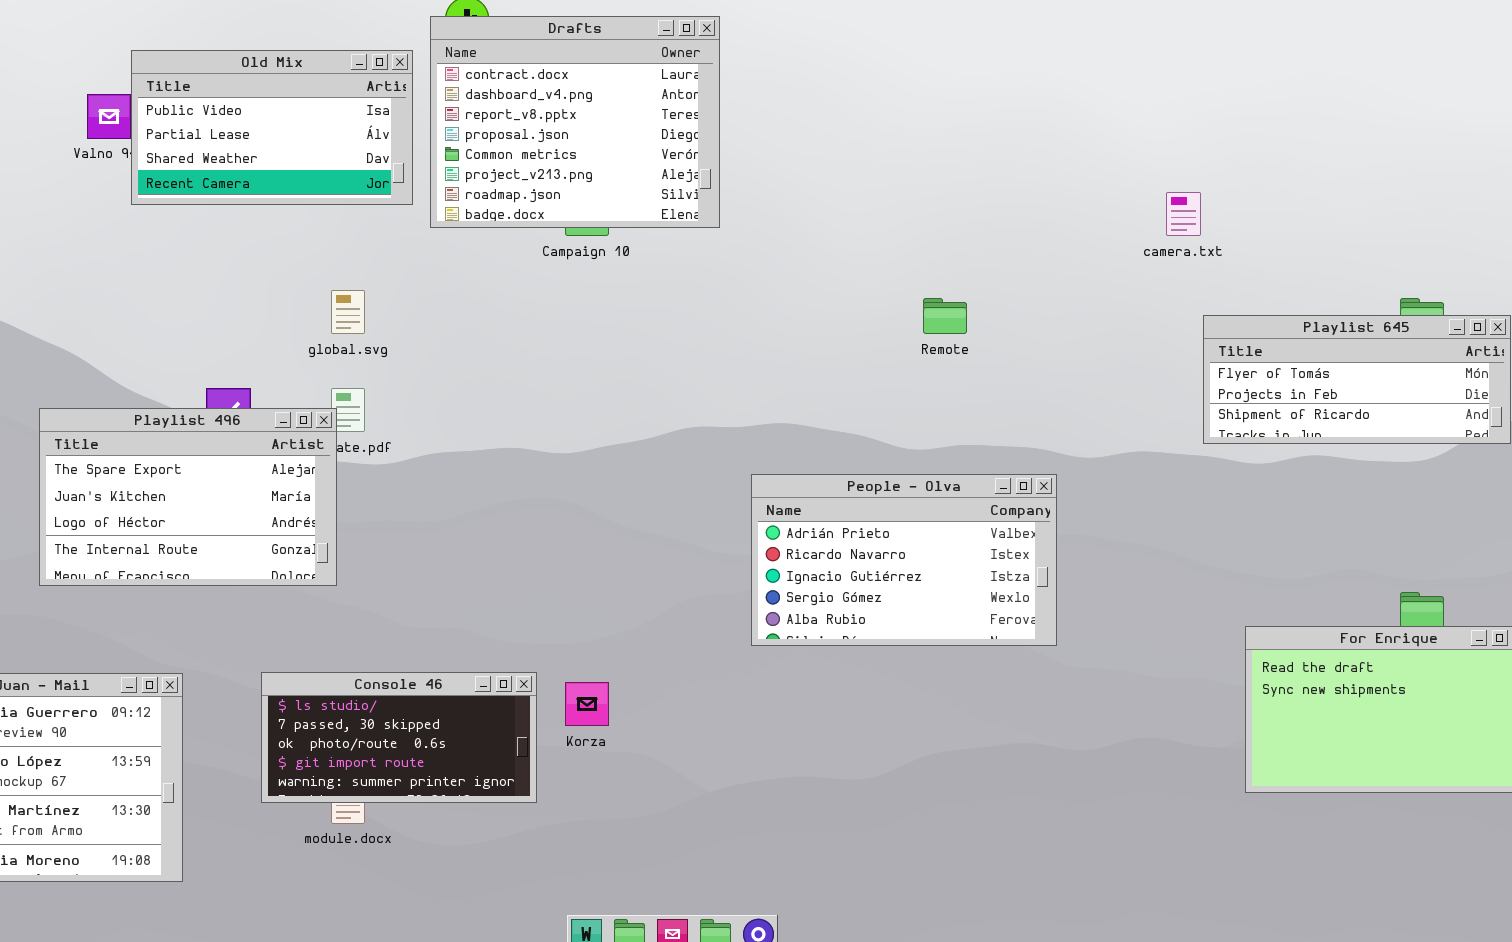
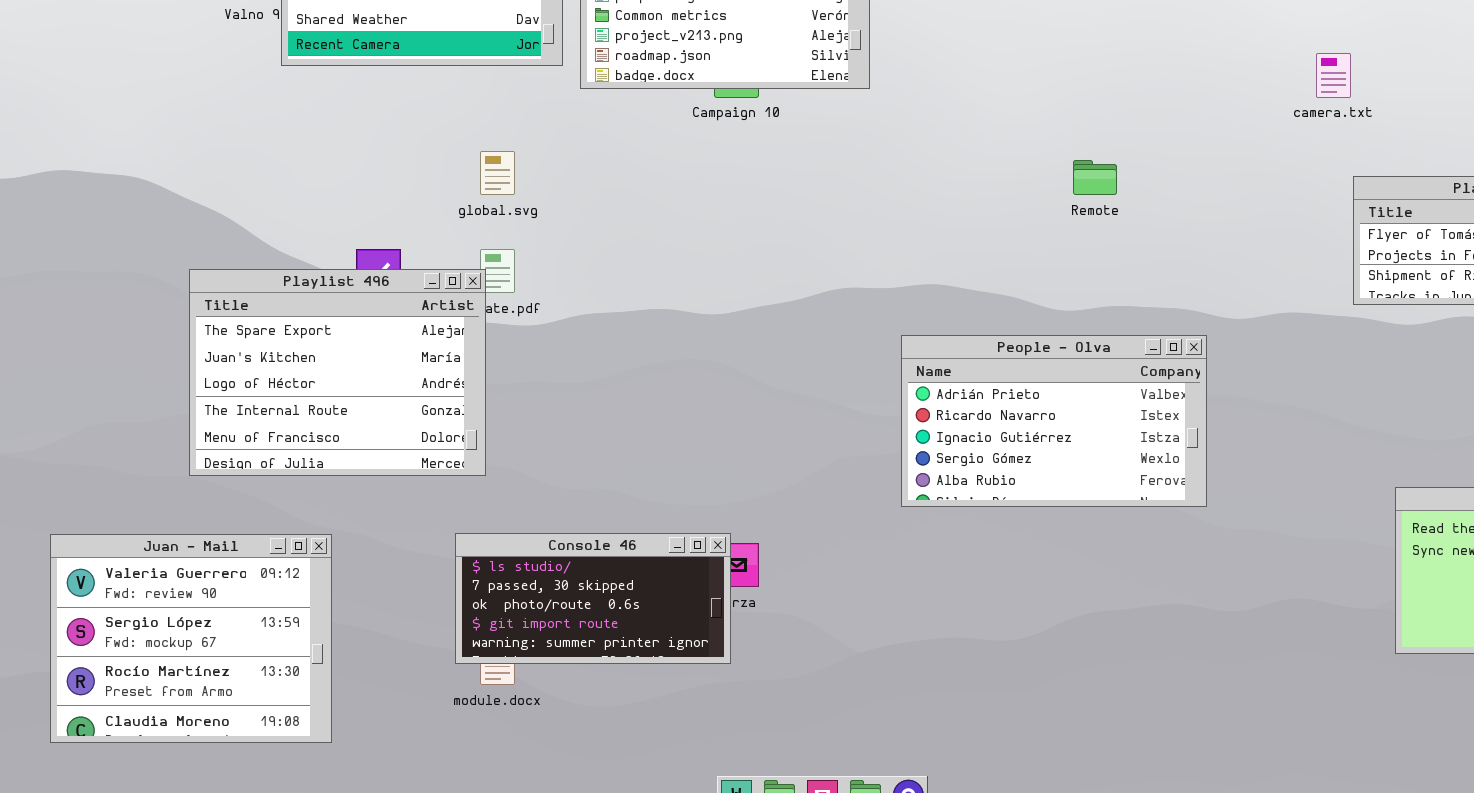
Playlist 496: [39,408,337,586] -> [189,269,486,476], resized
Console 46: [261,672,537,803] -> [455,533,731,664], moved

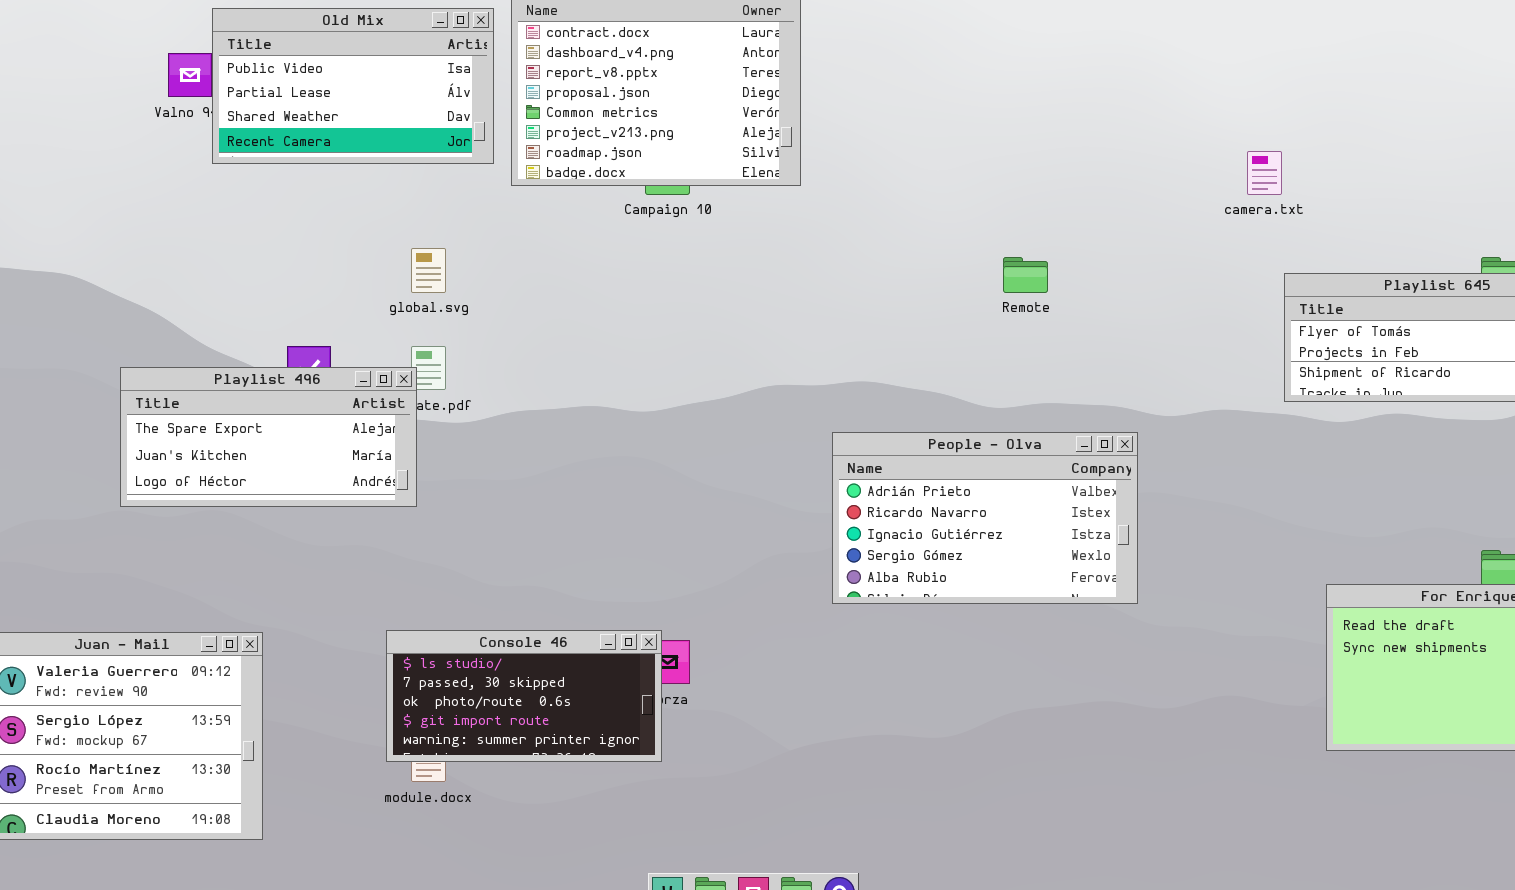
Playlist 496: [189,269,486,476] -> [120,367,417,507], resized

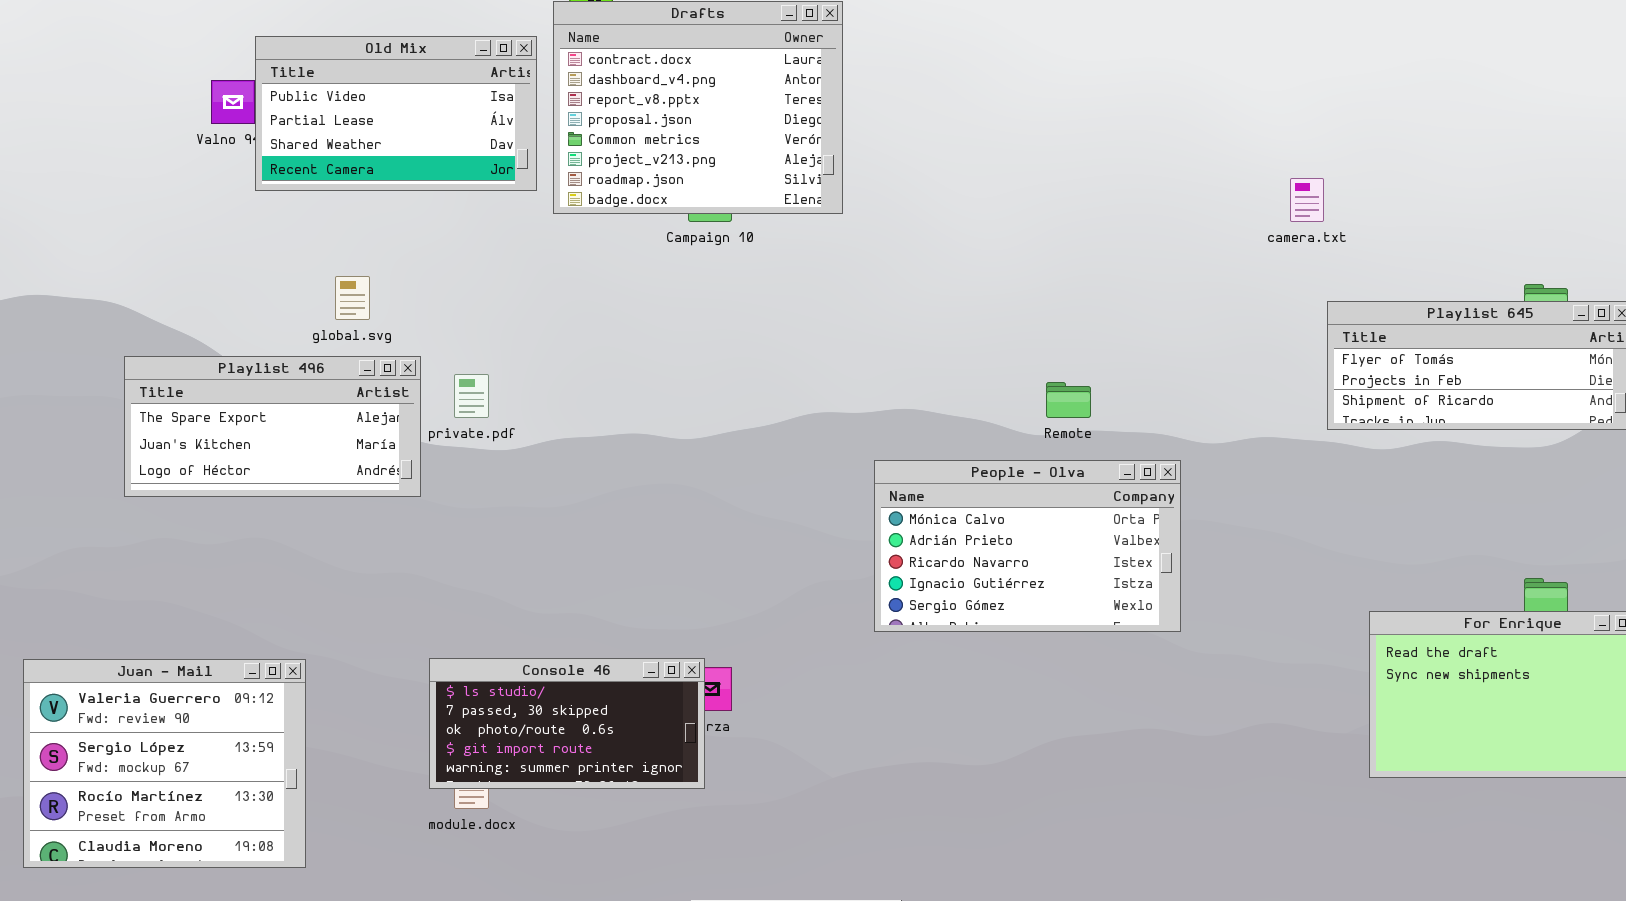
global.svg: [411,248,446,293] -> [335,276,370,320], moved
Remote: [1003,257,1048,293] -> [1046,382,1091,418], moved
Playlist 496: [120,367,417,507] -> [124,356,421,497], moved
People - Olva: [832,432,1138,604] -> [874,460,1181,632], scrolled up 1 row

